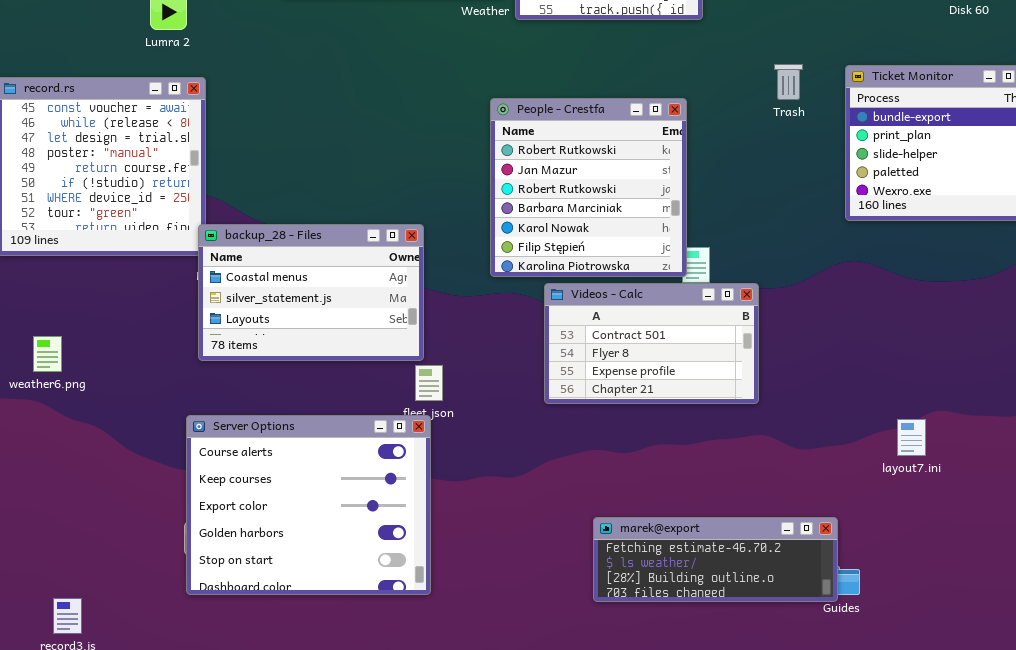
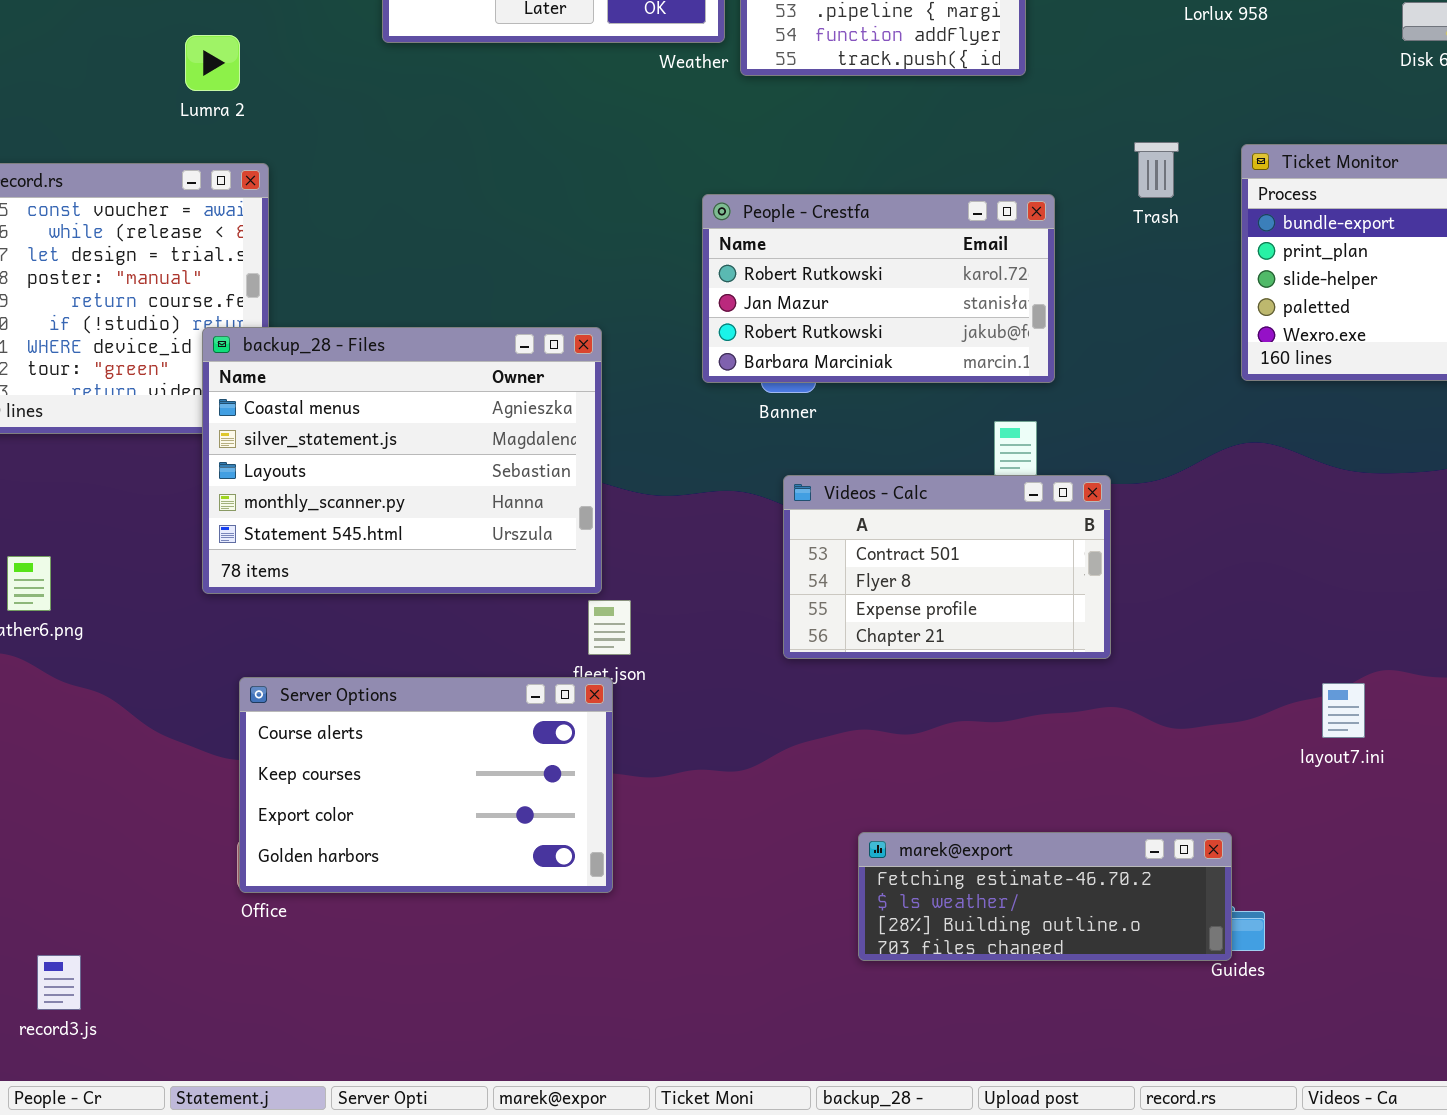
People - Crestfa: [490,98,687,277] -> [702,194,1055,383], resized
backup_28 - Files: [198,224,424,361] -> [202,327,602,594], resized
Server Options: [186,415,431,595] -> [239,677,613,893], resized

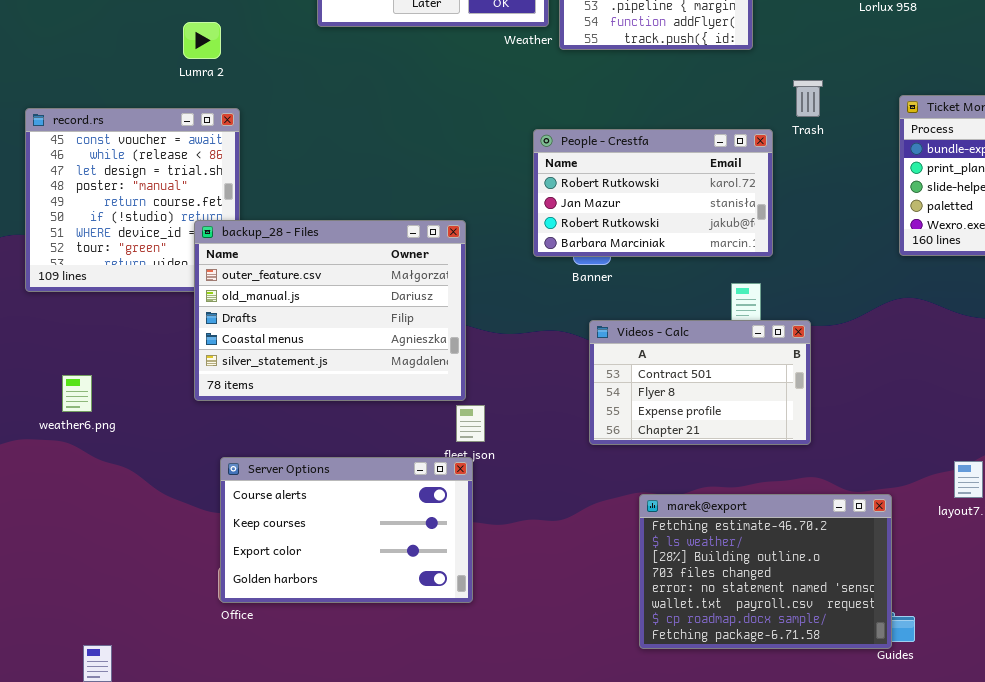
Trash: [1134,142,1179,198] -> [793,80,823,117], moved
backup_28 - Files: [202,327,602,594] -> [194,220,466,401], scrolled up 3 rows
marek@export: [858,832,1232,961] -> [639,494,892,649], resized

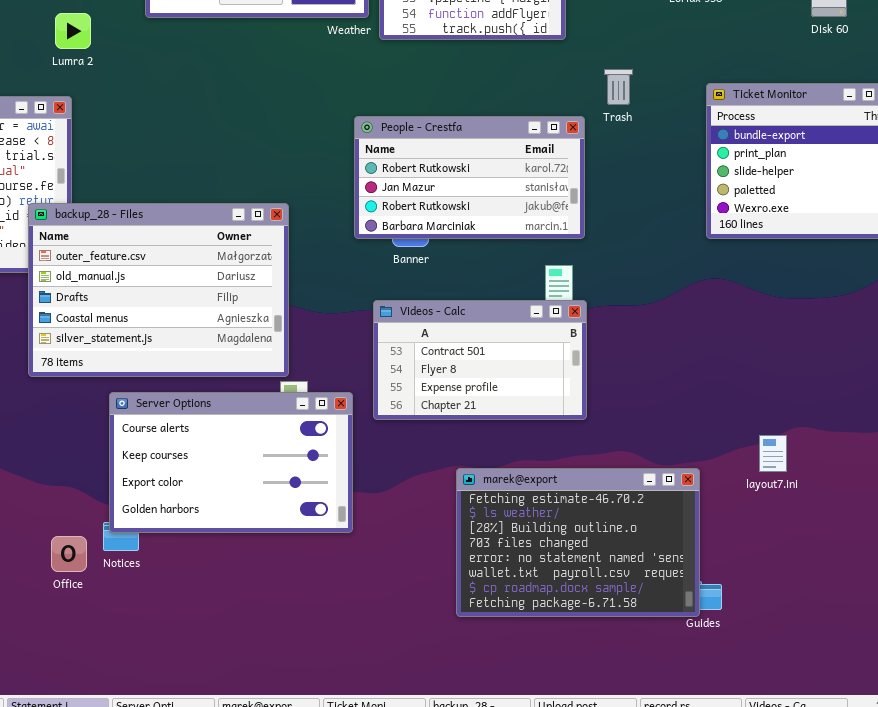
Lumra 2: [183,22,221,59] -> [55,13,91,49], moved
Videos - Calc: [589,320,811,445] -> [373,300,587,420], moved
Server Options: [220,457,473,603] -> [109,392,353,533], moved

